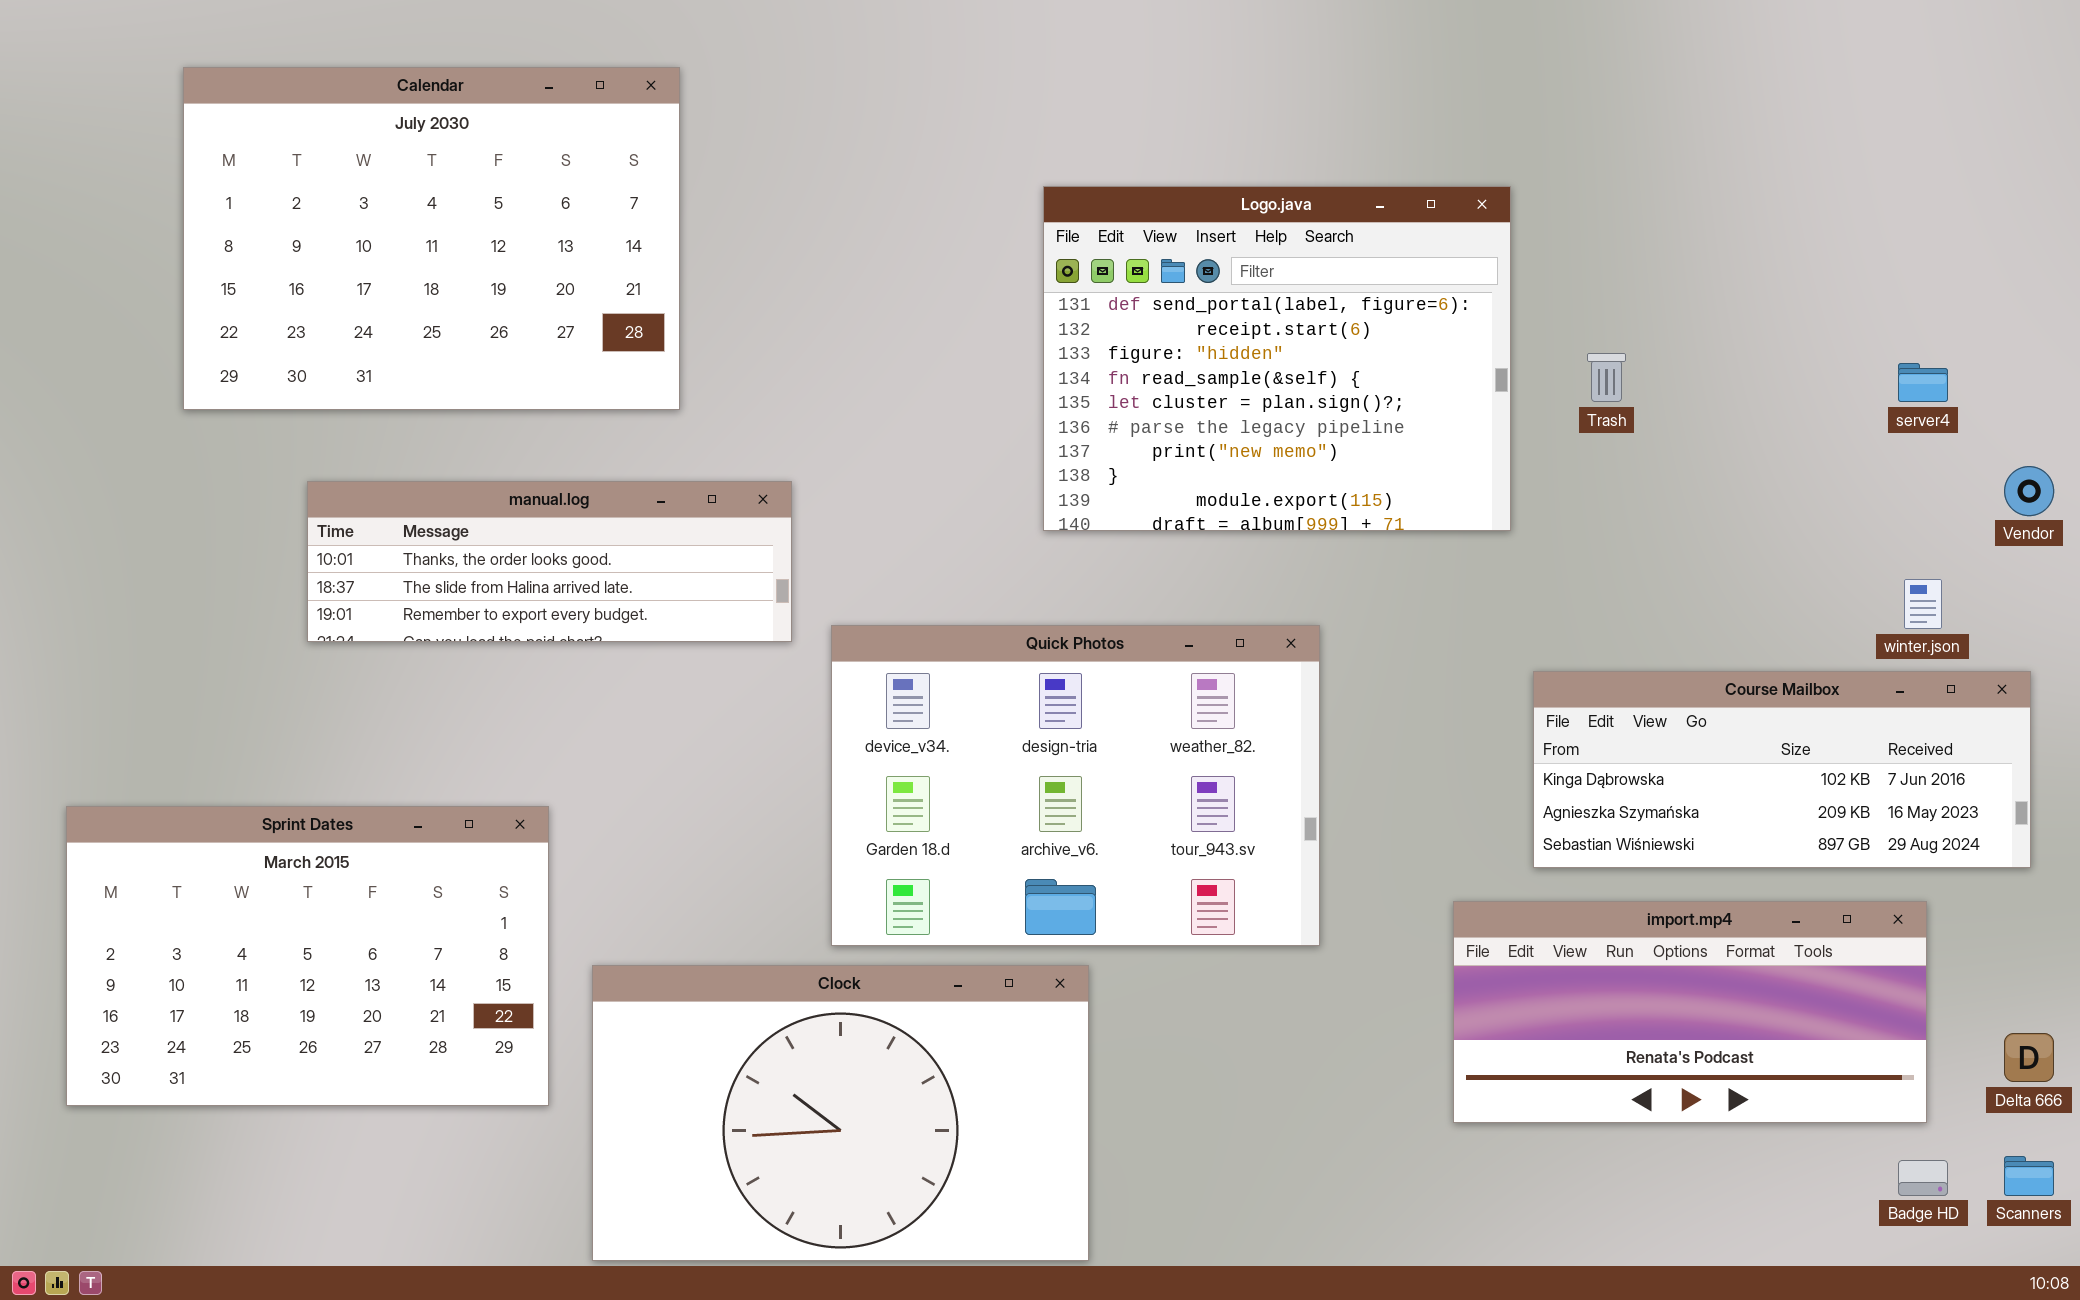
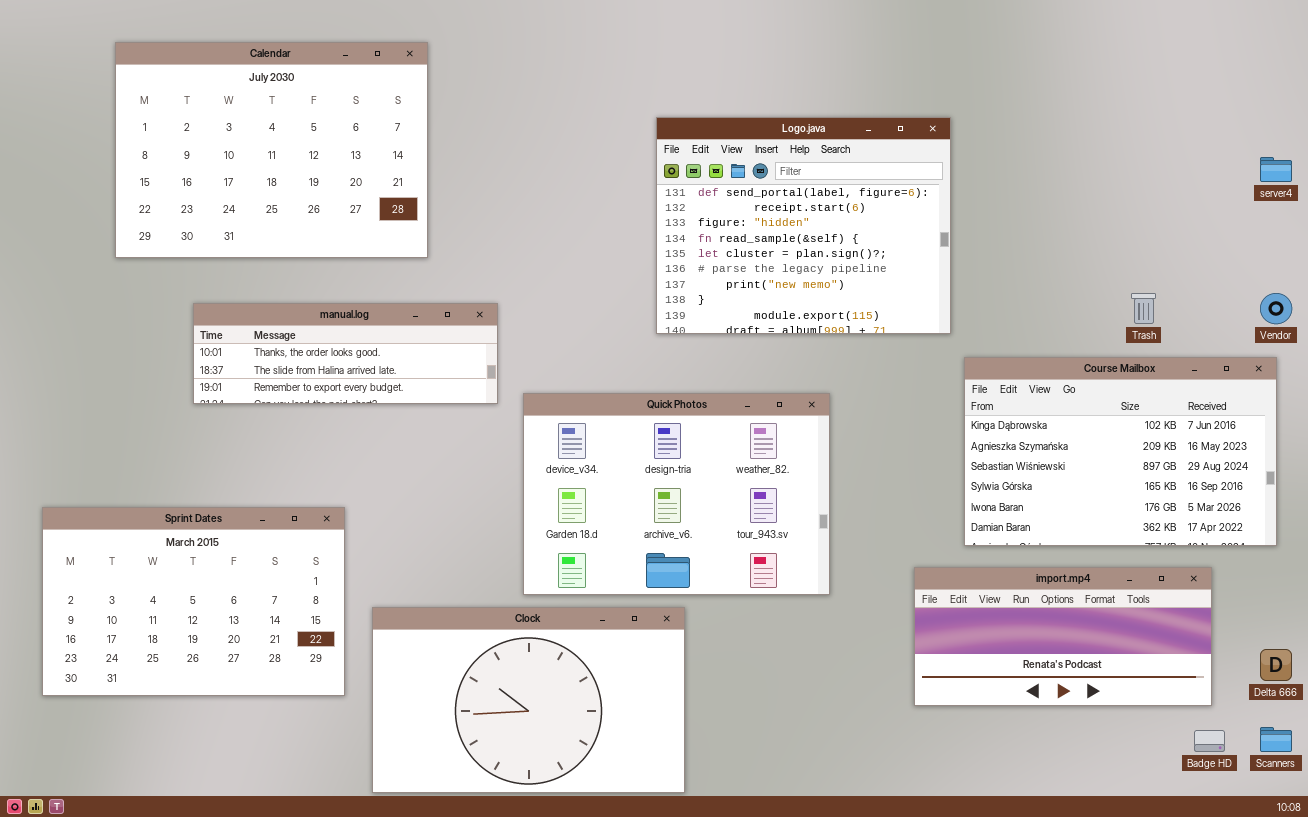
Trash: [1587,353,1626,402] -> [1131,293,1156,324], moved
server4: [1898,363,1948,402] -> [1260,157,1292,182], moved
Course Mailbox: [1533,671,2031,868] -> [964,357,1277,546], resized

